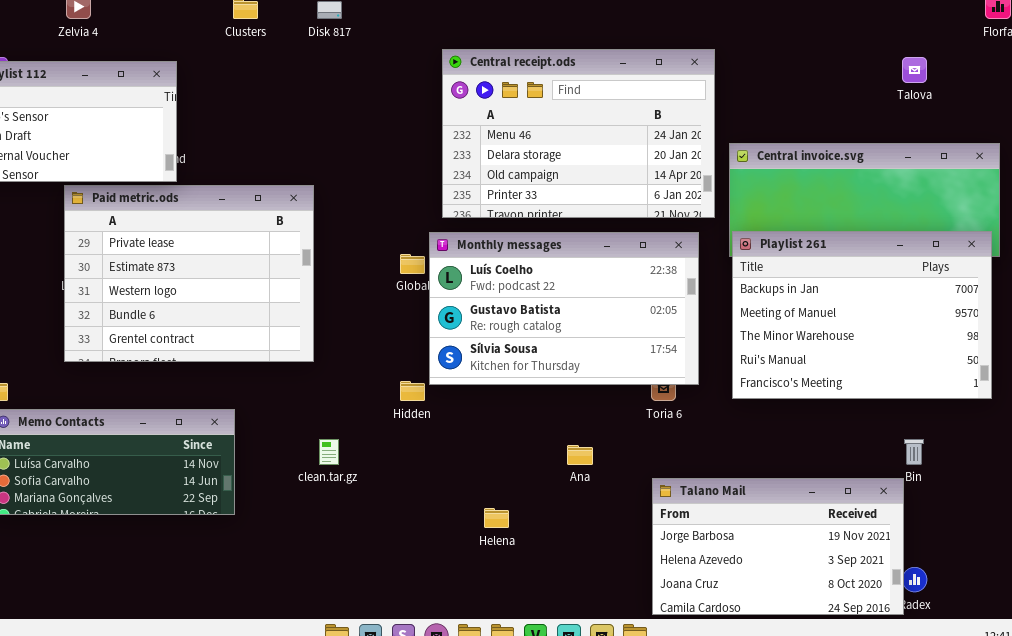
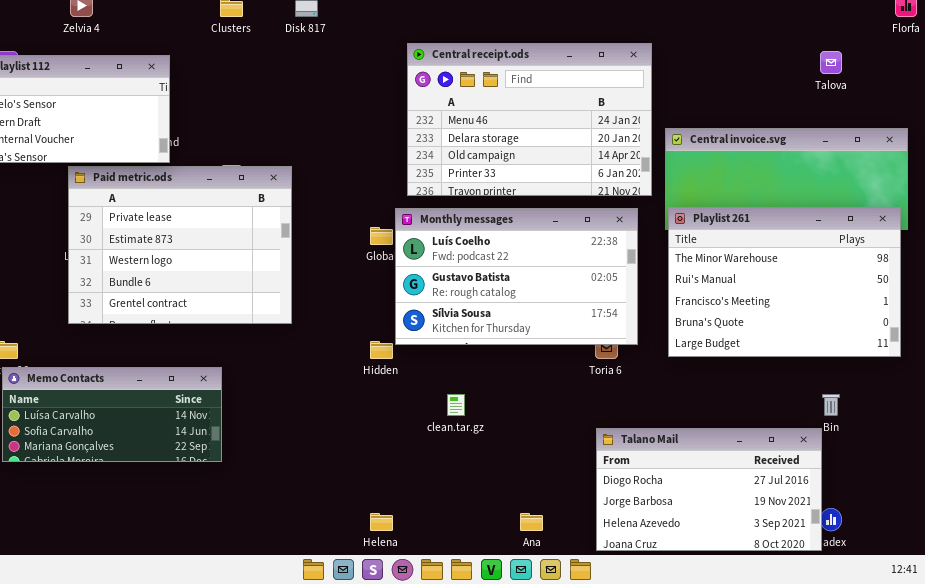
Playlist 261: [732,231,992,399] -> [668,207,901,357], scrolled down 2 rows
clean.tar.gz: [319,439,339,465] -> [447,394,465,416], moved
Ana: [567,445,593,465] -> [520,513,543,531], moved
Talano Mail: [652,478,904,615] -> [596,428,822,551], scrolled up 1 row
Helena: [484,508,509,528] -> [370,513,393,531], moved

